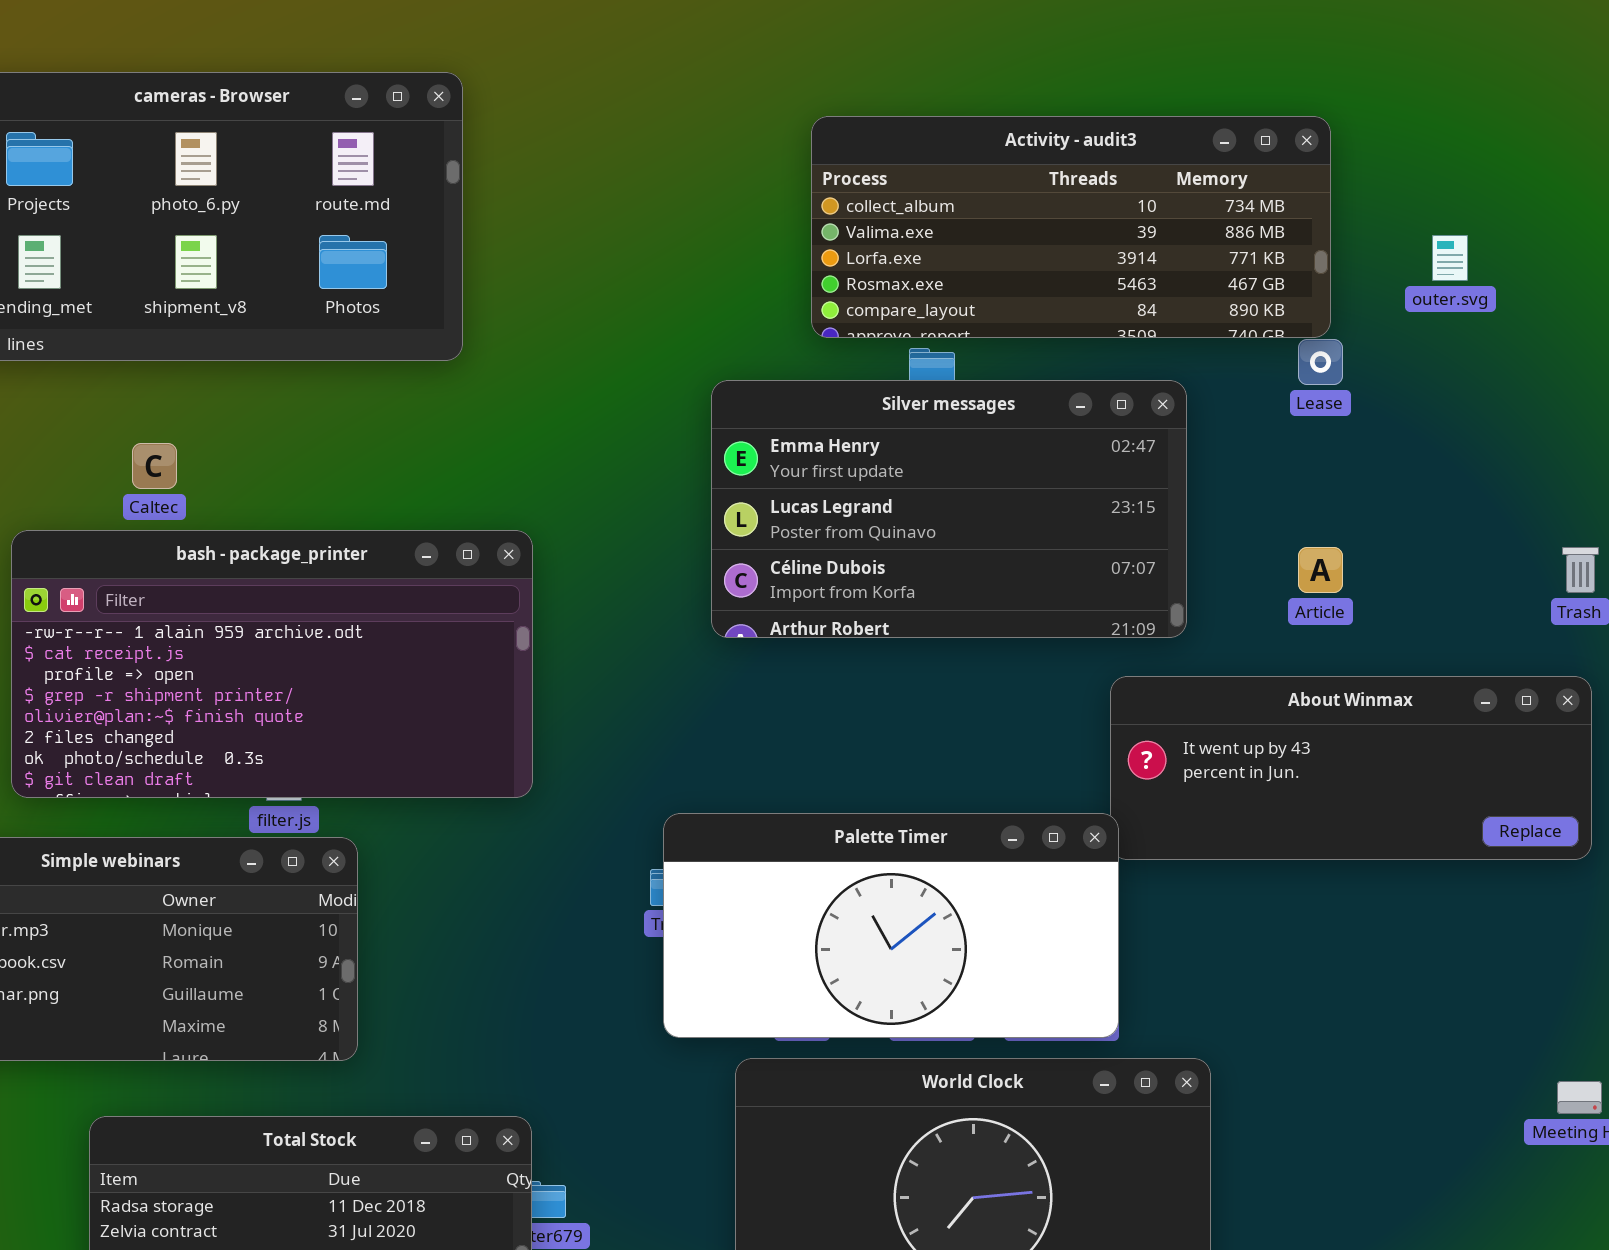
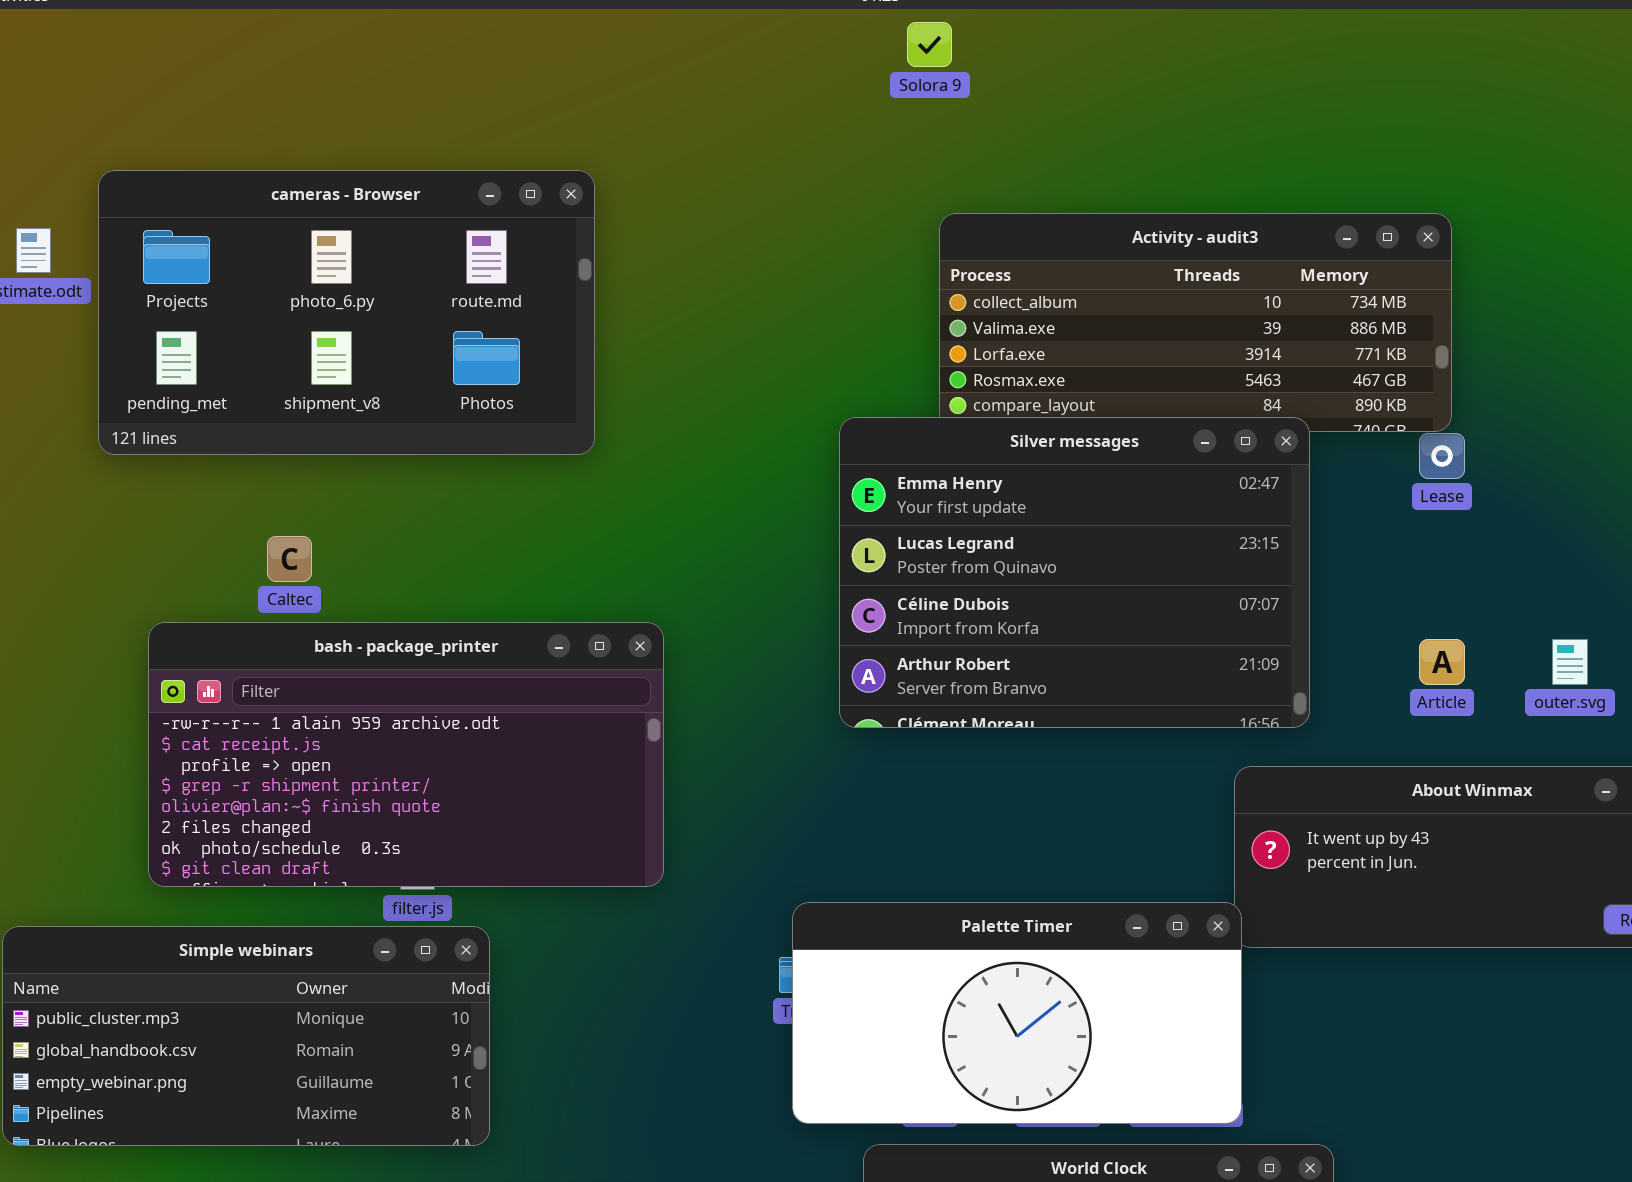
outer.svg: [1432,235,1468,281] -> [1552,639,1588,685], moved
Silver messages: [711,380,1187,638] -> [839,417,1310,728], resized

